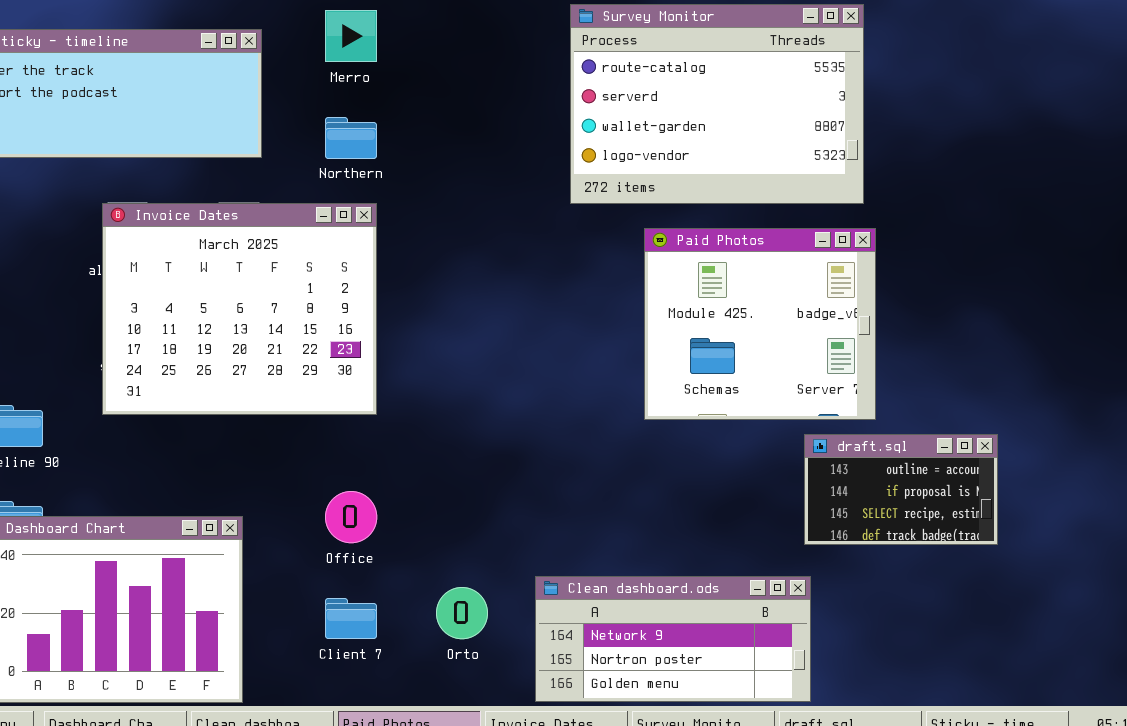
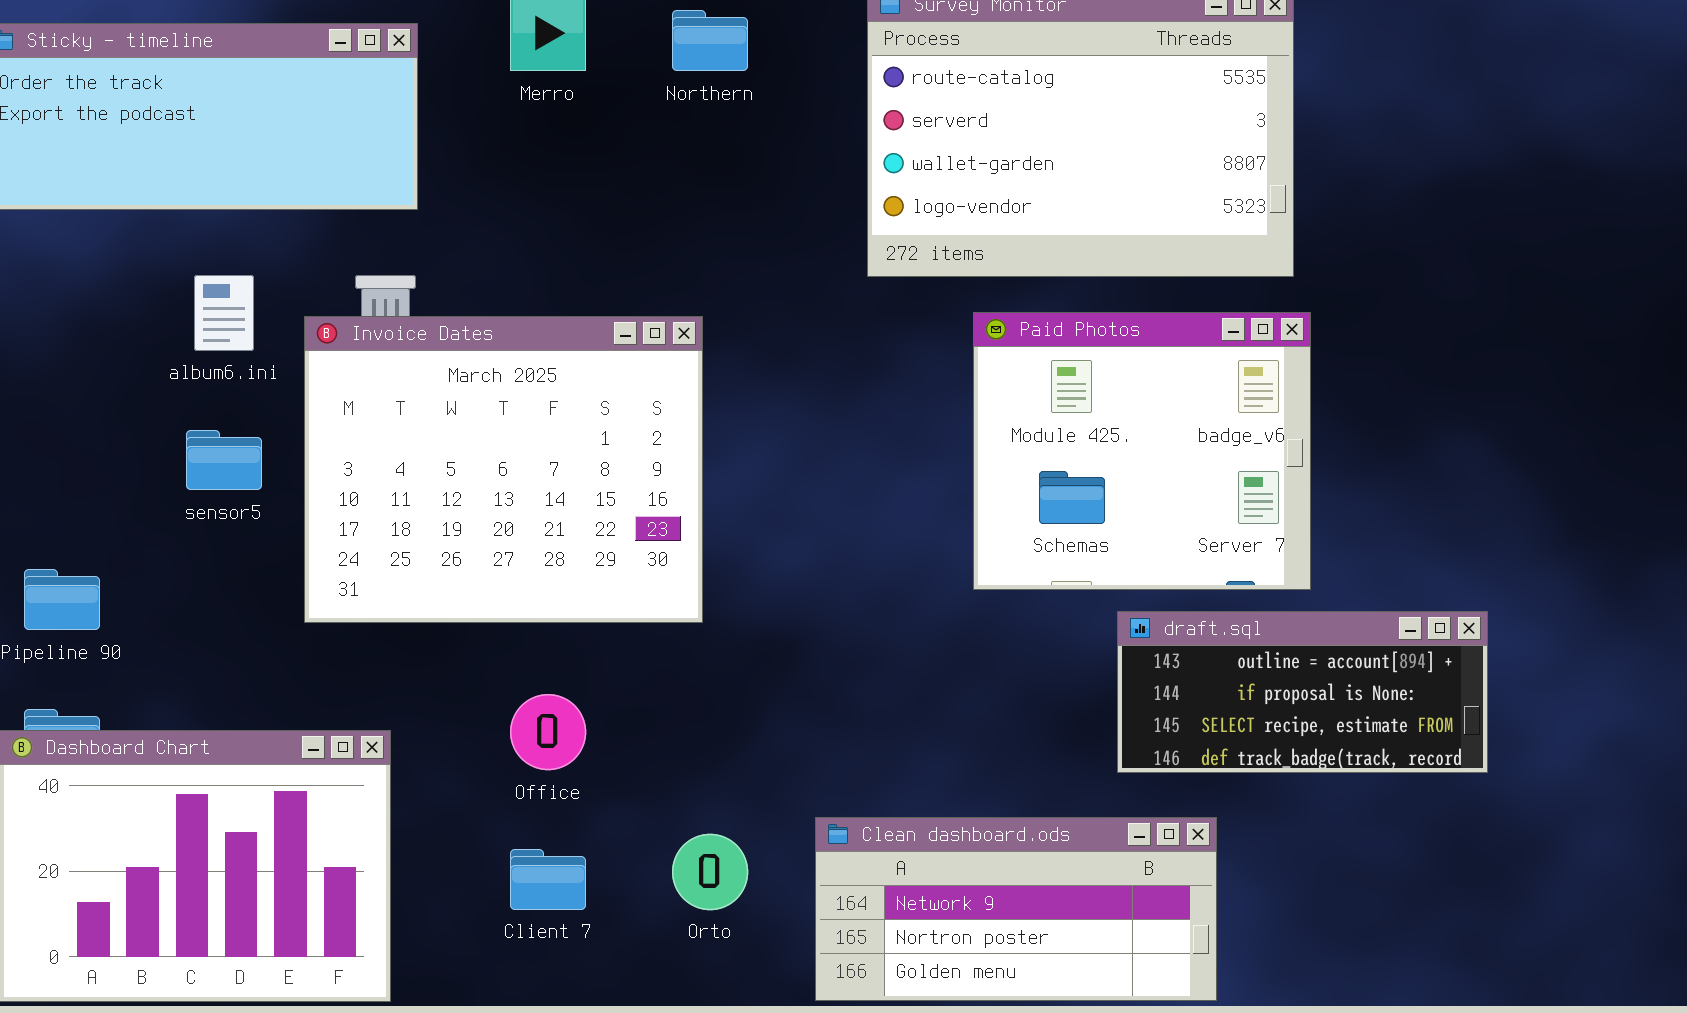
Northern: [325,117,377,159] -> [672,10,748,71], moved
Invoice Dates: [102,203,377,415] -> [304,316,703,623], moved
draft.sql: [804,434,998,545] -> [1117,611,1488,773], resized

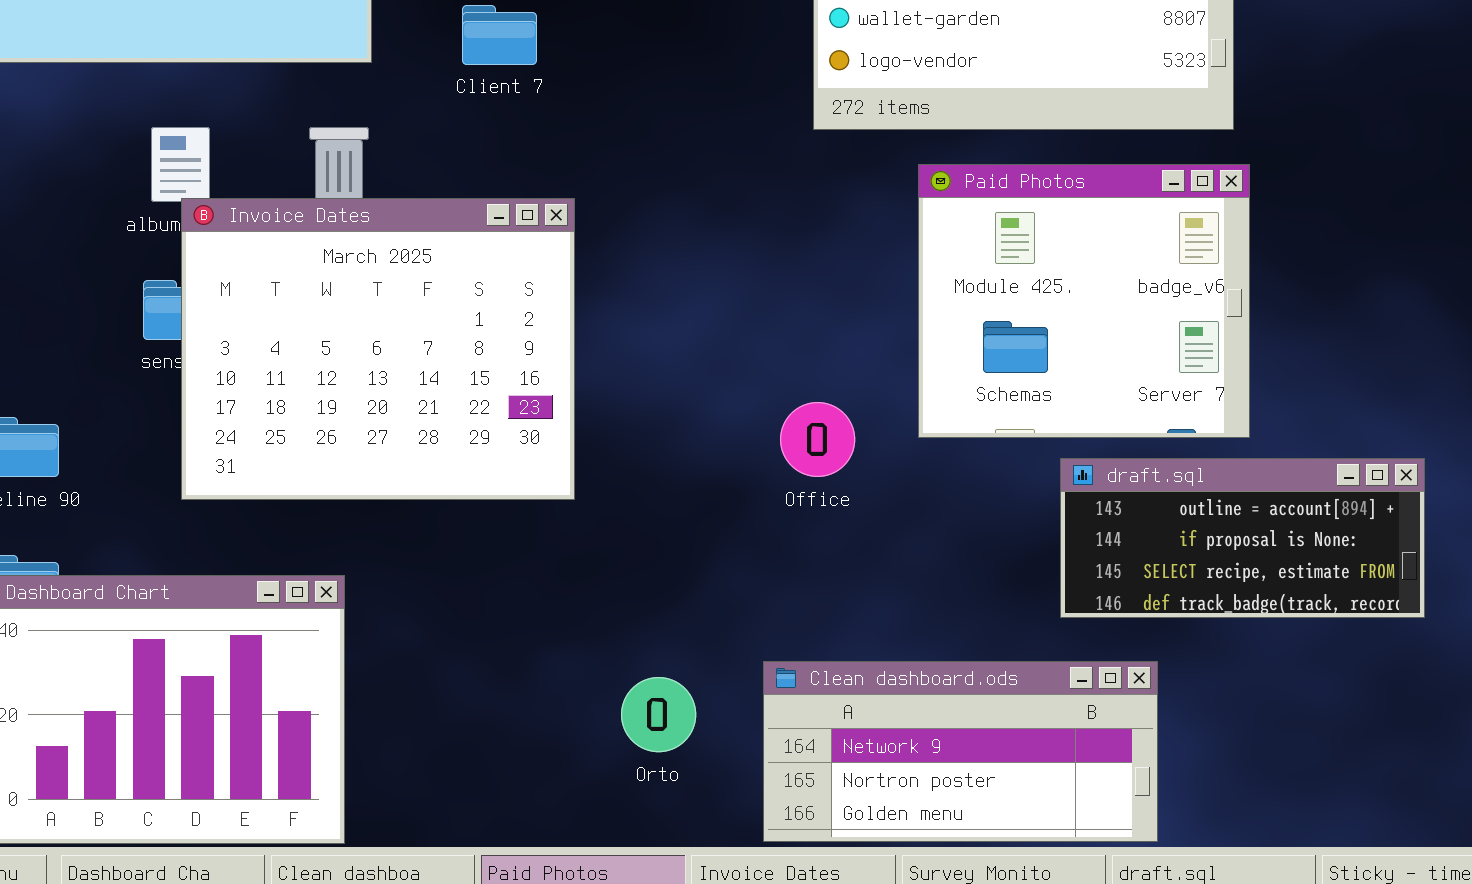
Invoice Dates: [304,316,703,623] -> [181,198,575,500], moved
Office: [510,694,586,770] -> [780,402,855,477], moved
Client 7: [510,849,586,910] -> [462,5,537,65], moved

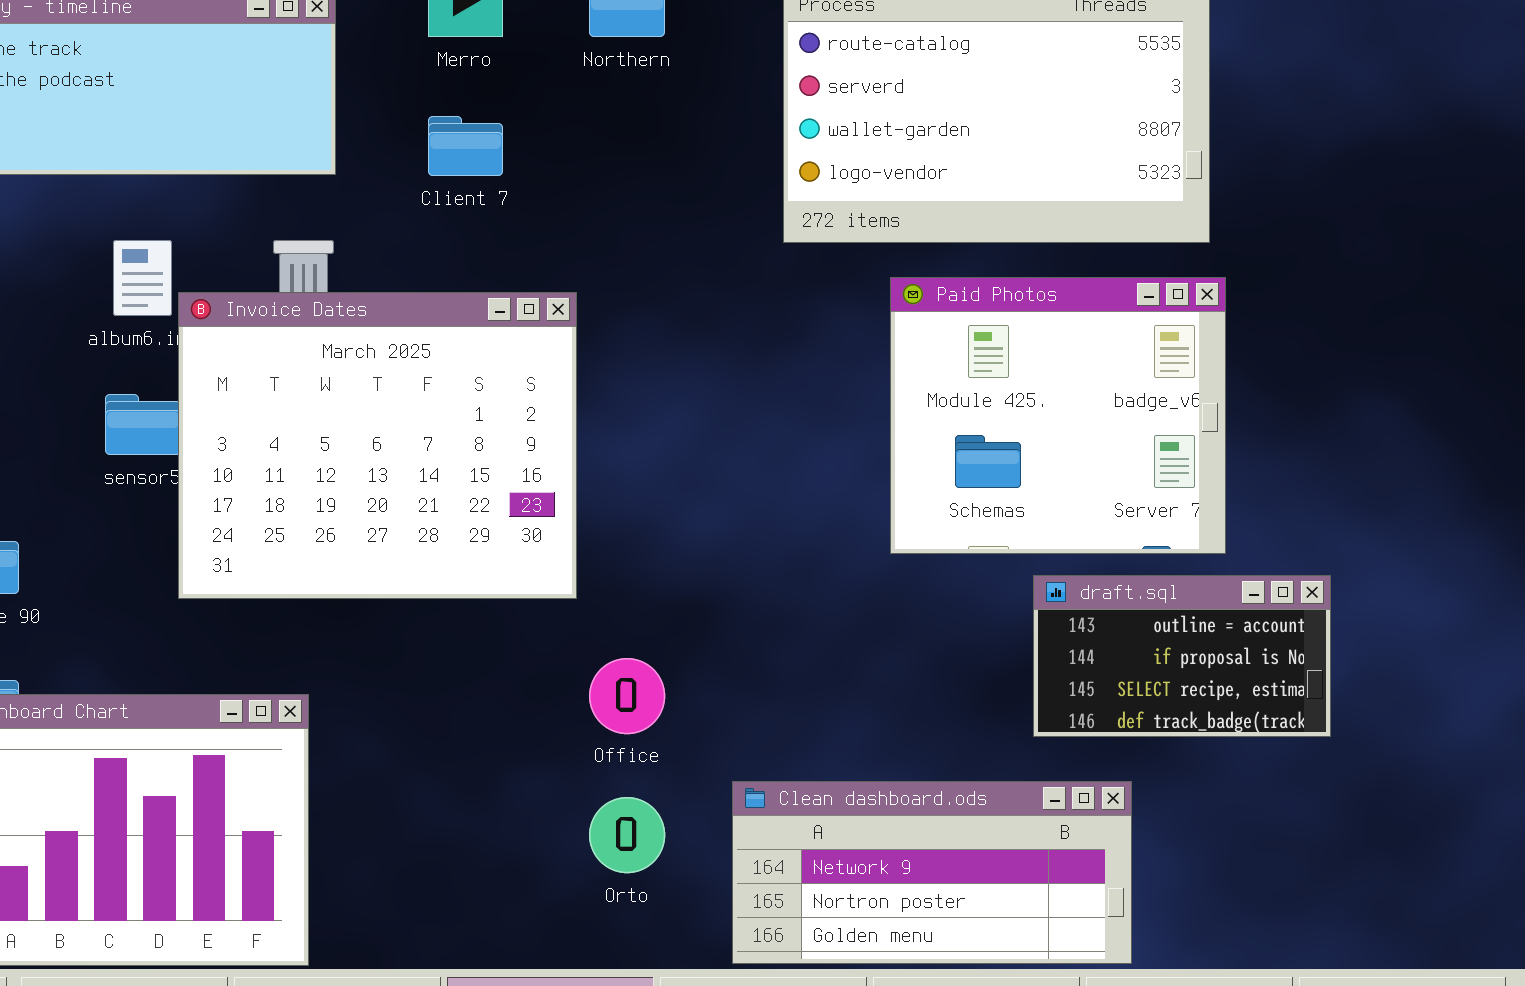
Invoice Dates: [181,198,575,500] -> [178,292,577,599], moved
Office: [780,402,855,477] -> [589,658,665,734], moved
draft.sql: [1060,458,1425,618] -> [1033,575,1331,737], resized

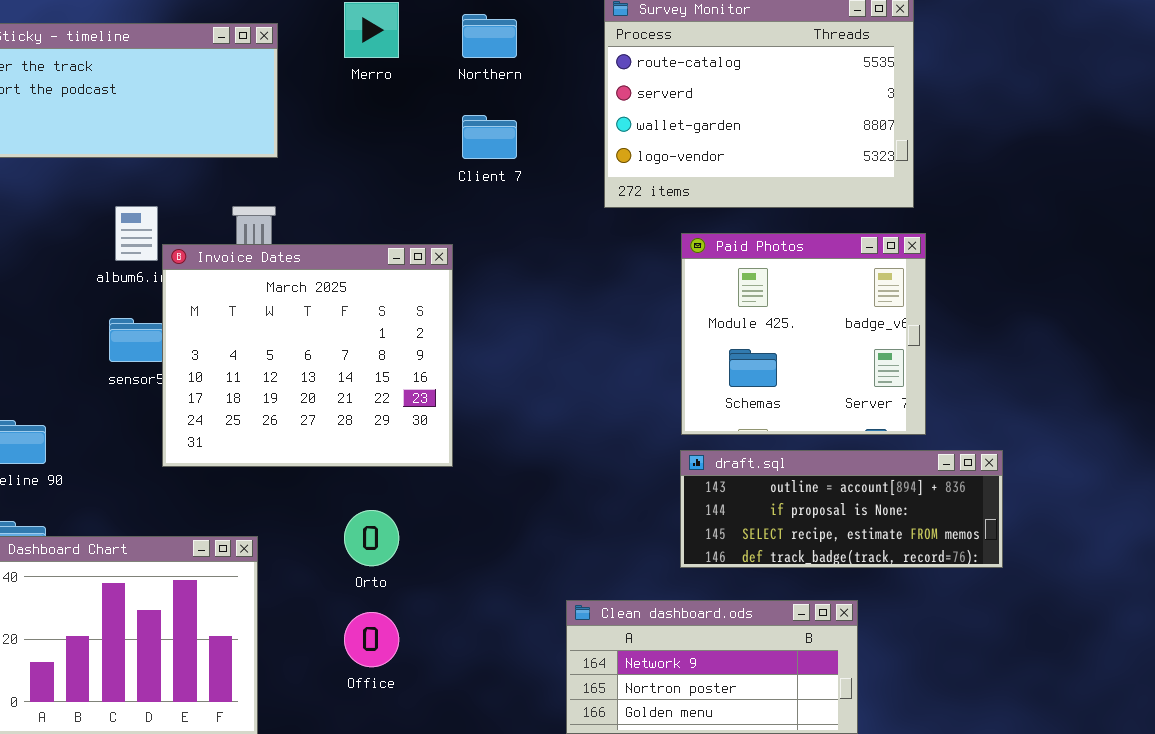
Client 7: [428,116,503,176] -> [462,115,517,159], moved
draft.sql: [1033,575,1331,737] -> [680,450,1003,568], resized
Office: [589,658,665,734] -> [344,612,399,667], moved
Orto: [589,797,665,873] -> [344,510,399,566], moved

